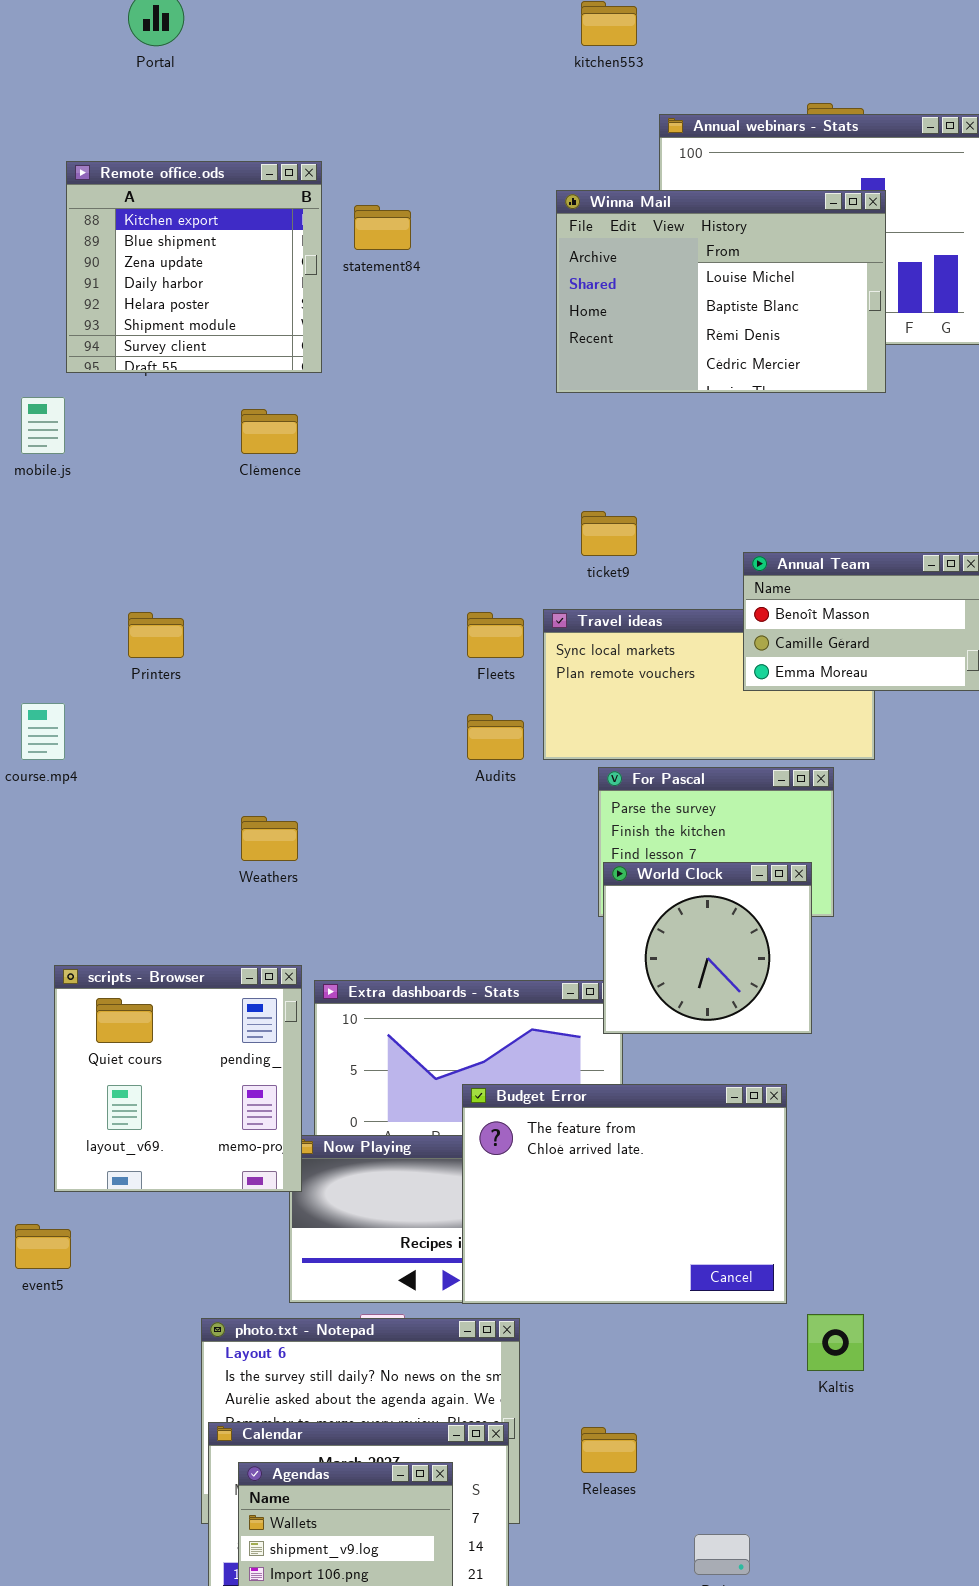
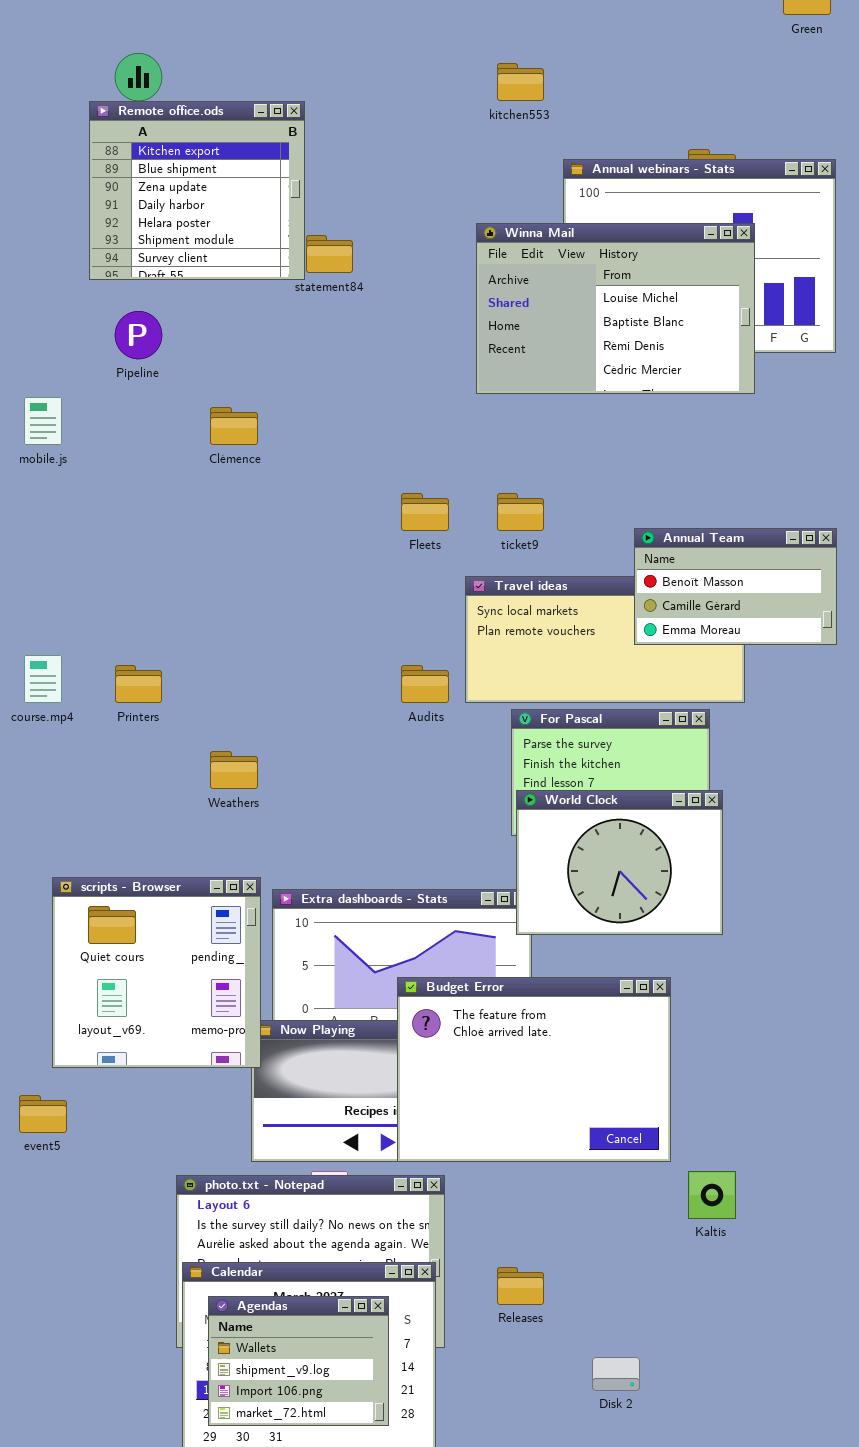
Remote office.ods: [66,161,322,373] -> [89,101,305,280], moved
Printers: [128,612,184,658] -> [115,665,162,703], moved
Fleets: [467,612,524,658] -> [401,493,449,531], moved
World Clock: [603,862,812,1034] -> [516,790,723,935], resized

